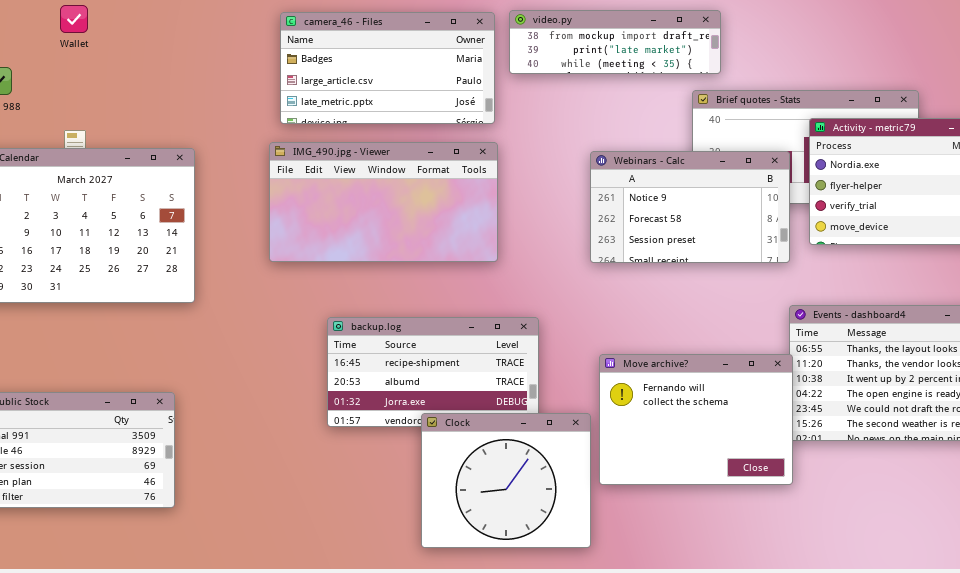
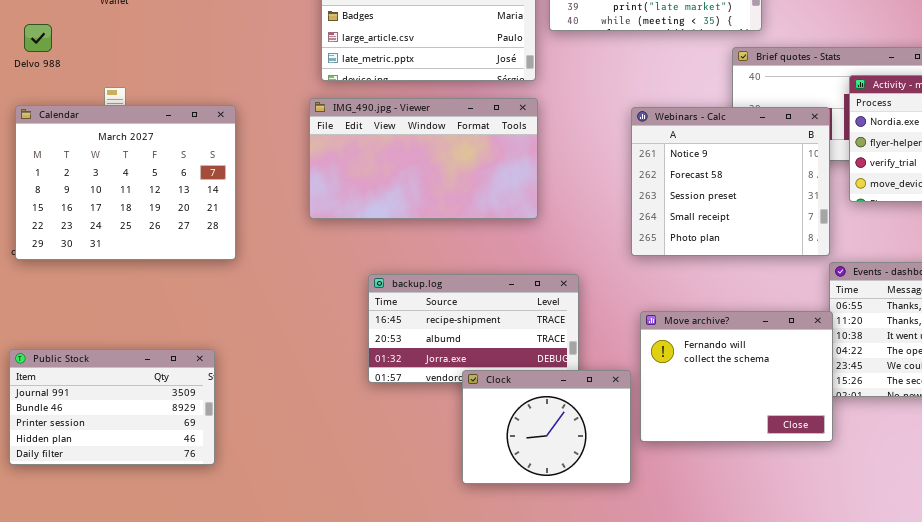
Webinars - Calc: [590,151,790,263] -> [631,107,830,256], resized
Clock: [421,413,591,548] -> [462,370,631,484], resized

